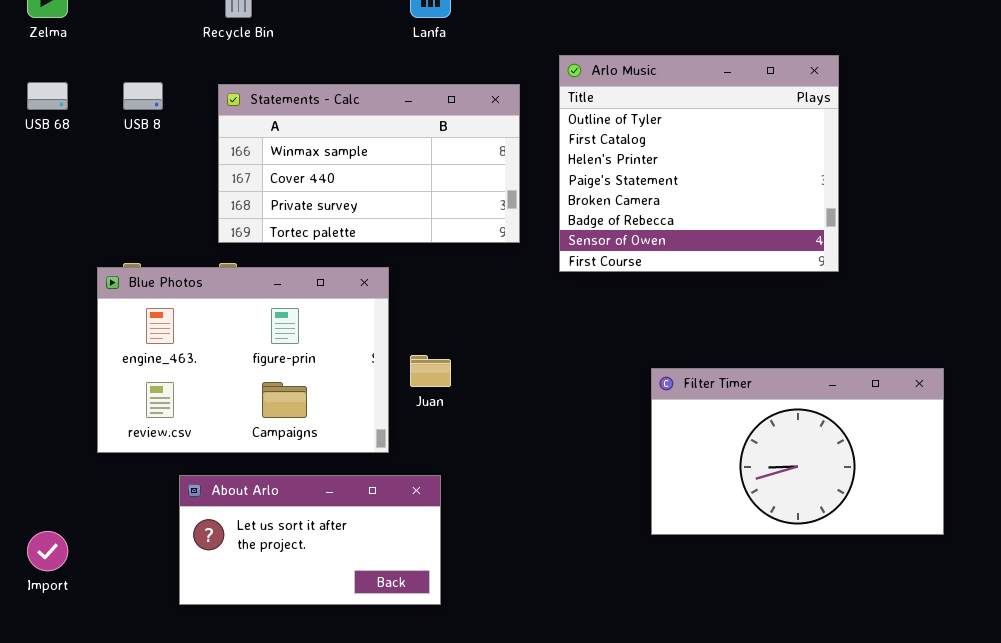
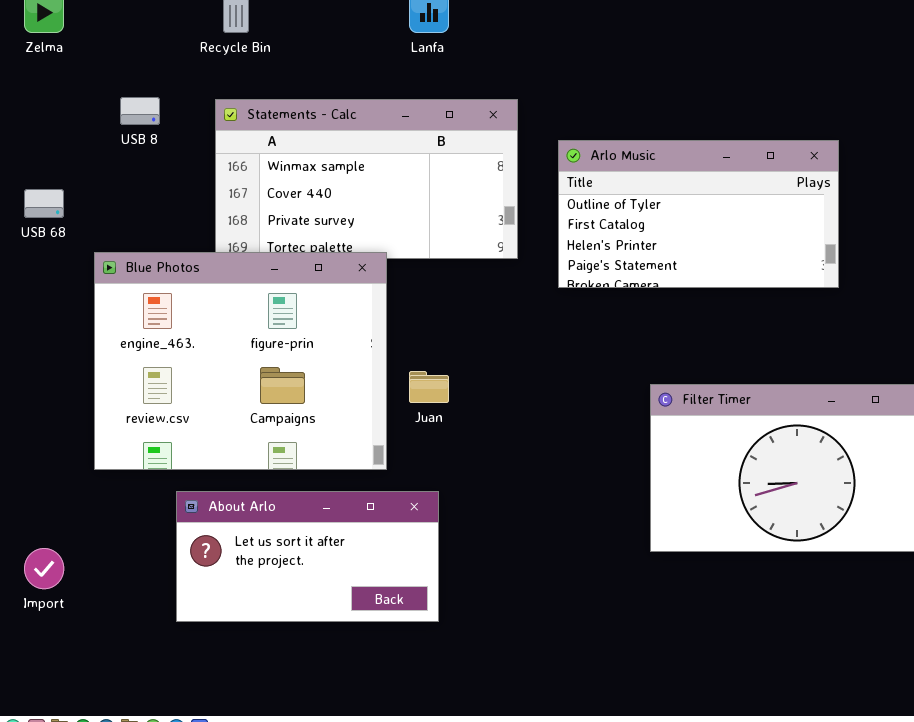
Arlo Music: [559,55,839,272] -> [558,140,839,288], resized
USB 68: [27,82,68,110] -> [24,189,64,218], moved
Blue Photos: [97,267,389,453] -> [94,252,387,470], resized

